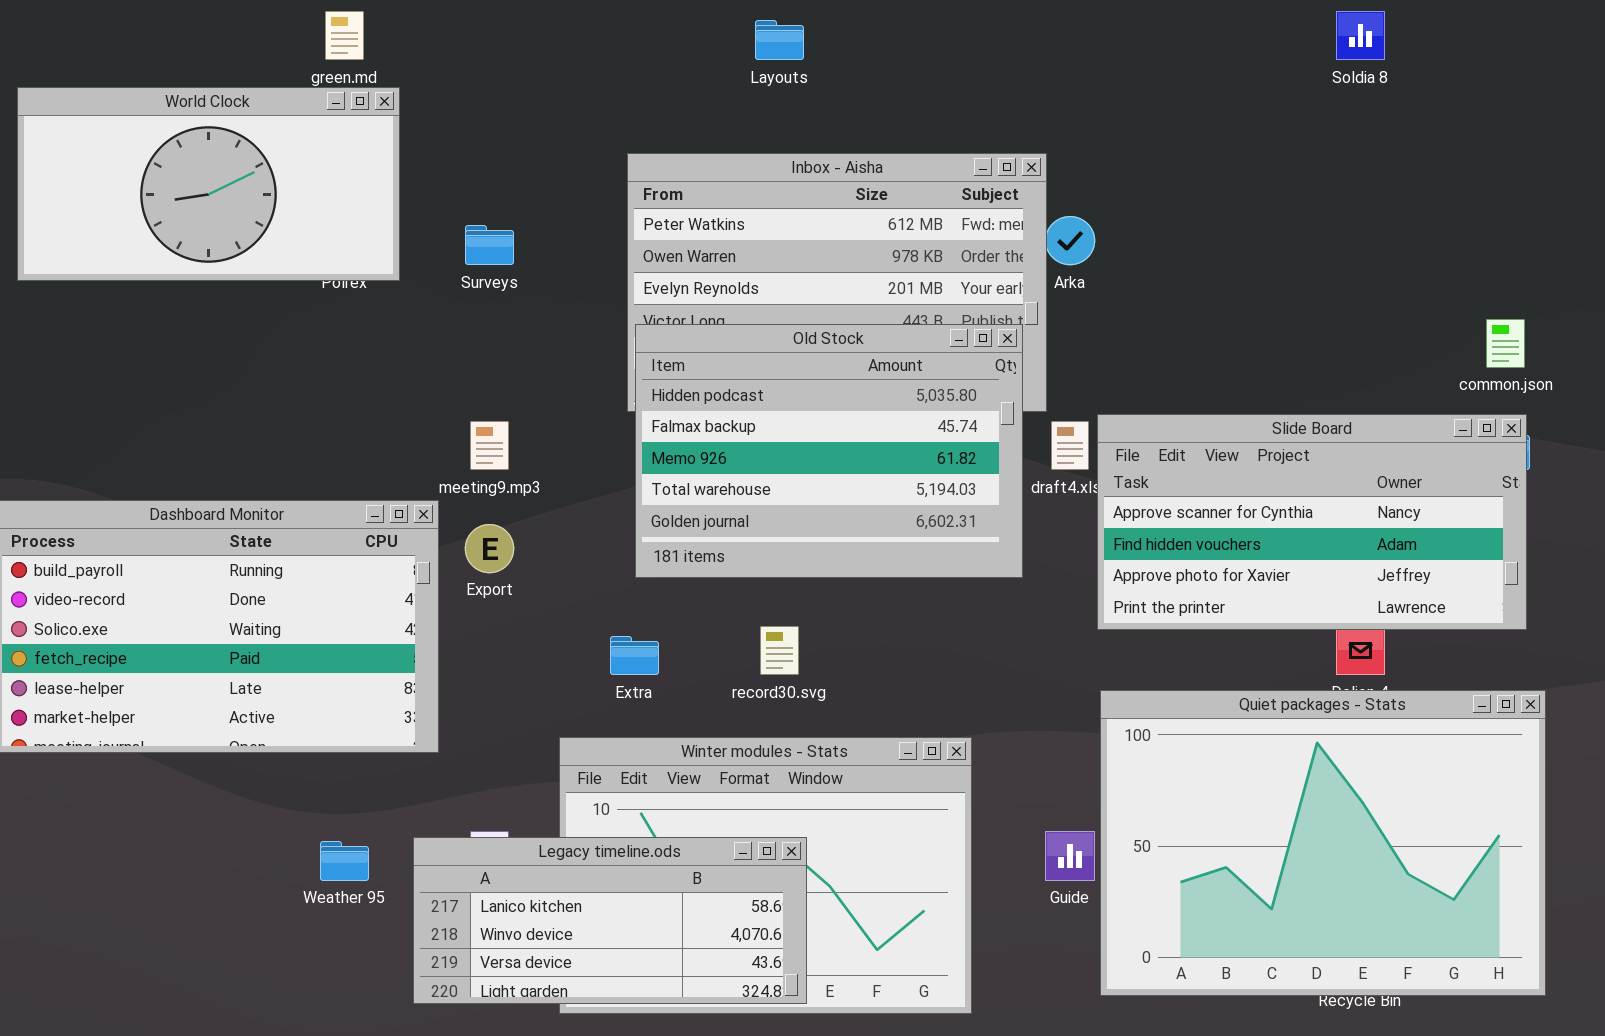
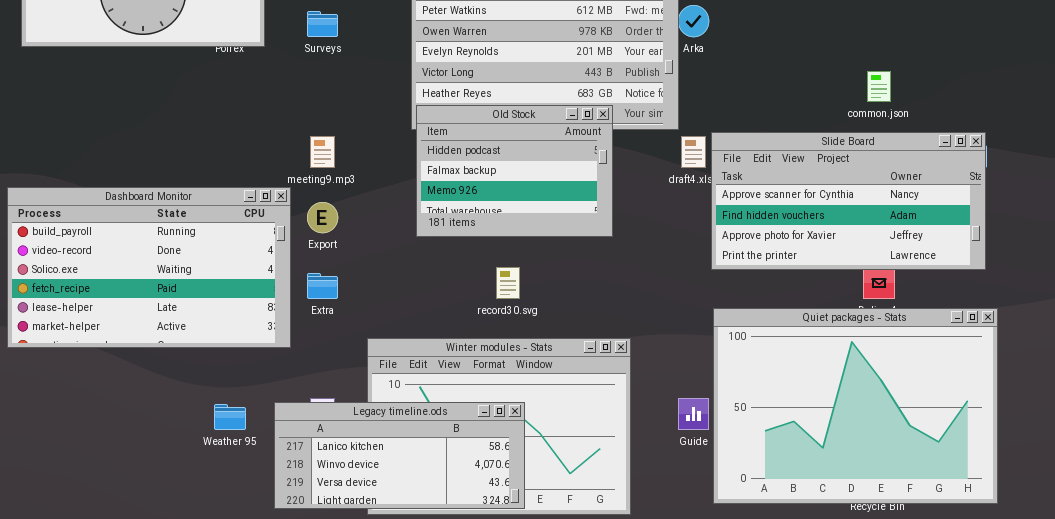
common.json: [1486,319,1525,368] -> [867,71,891,102], moved
Old Stock: [635,324,1023,578] -> [416,105,613,237], resized
Extra: [610,636,659,675] -> [307,273,338,299], moved

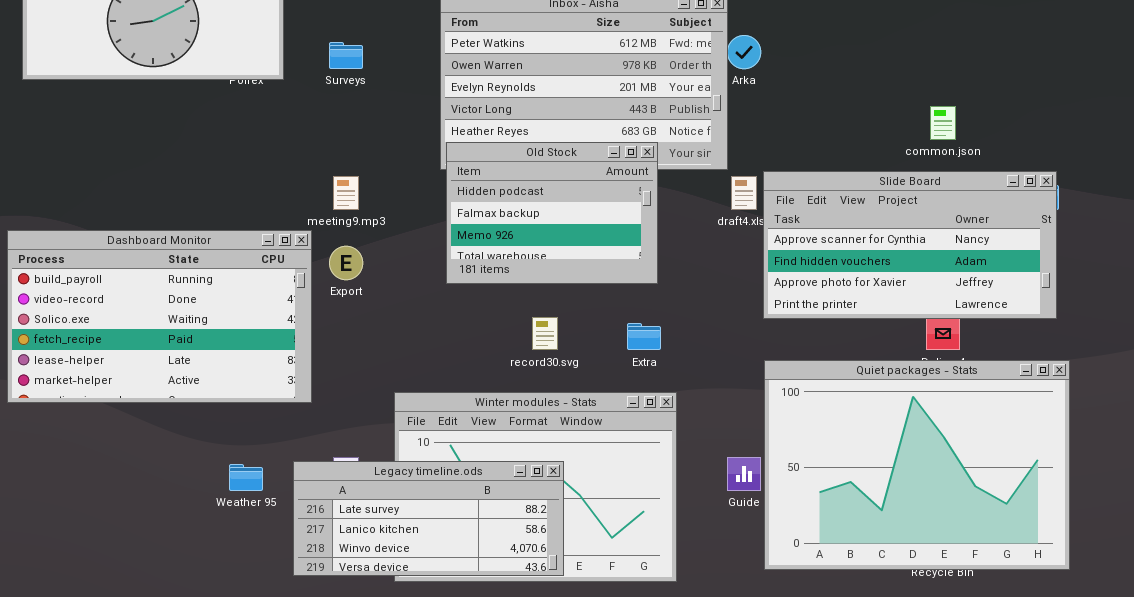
Extra: [307,273,338,299] -> [627,323,661,350], moved
Legacy timeline.ods: [274,402,525,509] -> [293,461,564,576], scrolled up 1 row

